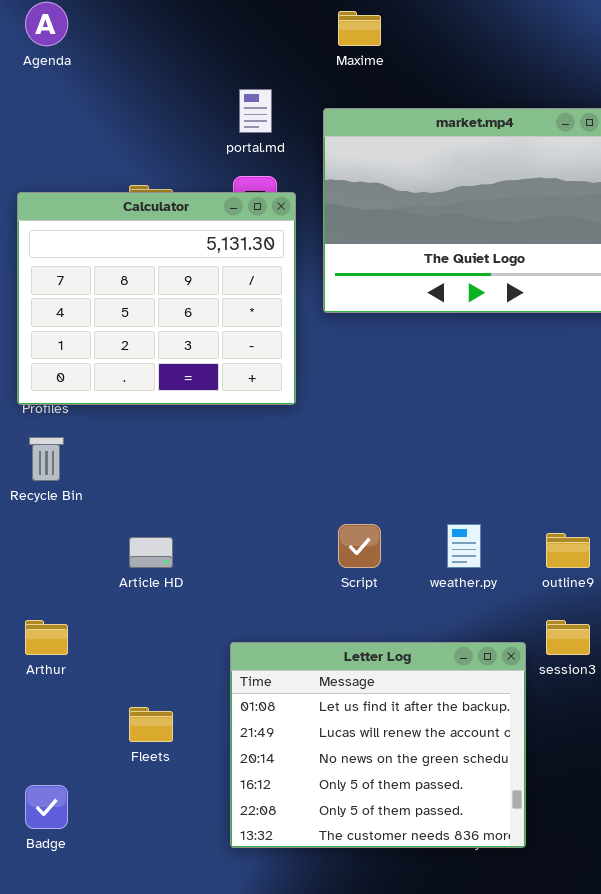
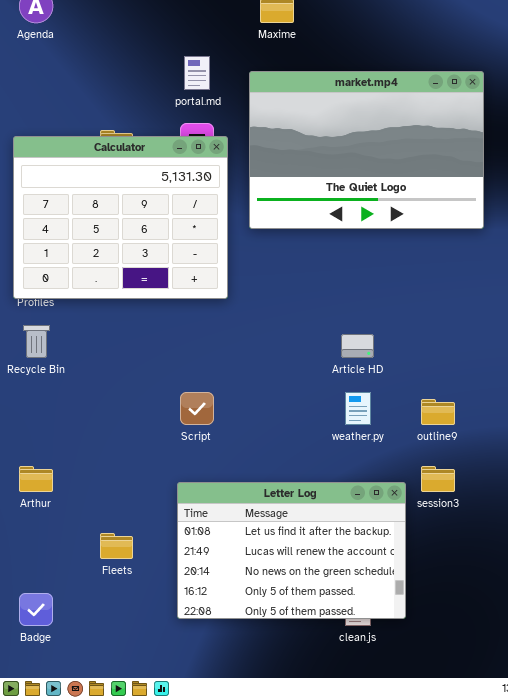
Script: [338,524,381,568] -> [180,392,214,425], moved
Article HD: [129,537,173,568] -> [341,334,374,358], moved
Letter Log: [230,642,526,848] -> [177,482,406,619], resized

